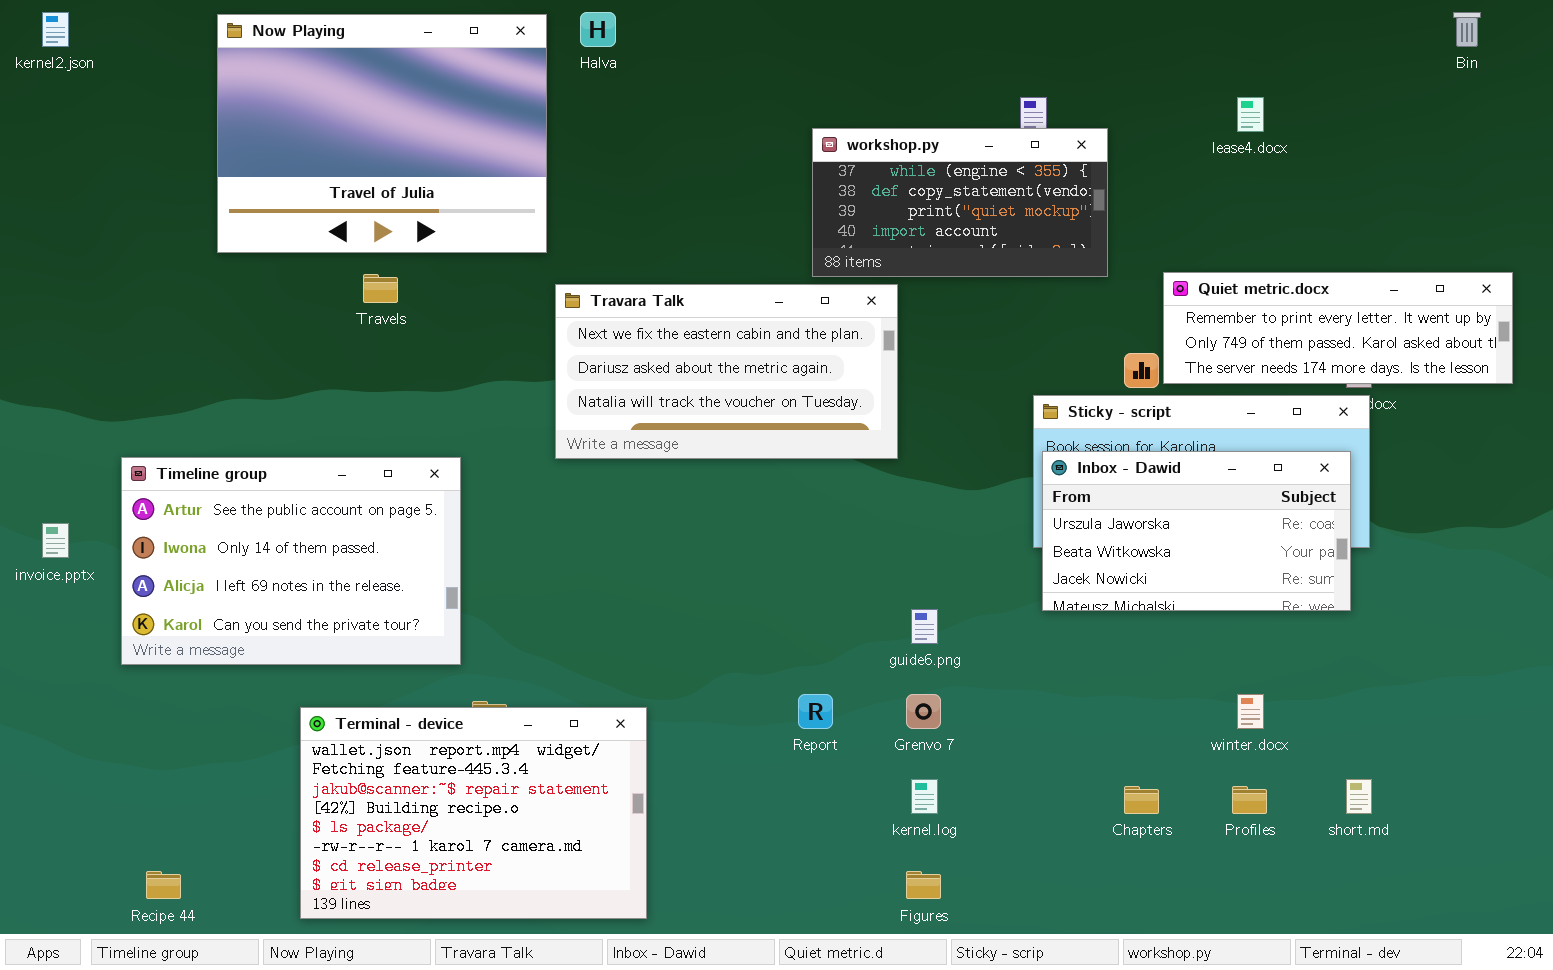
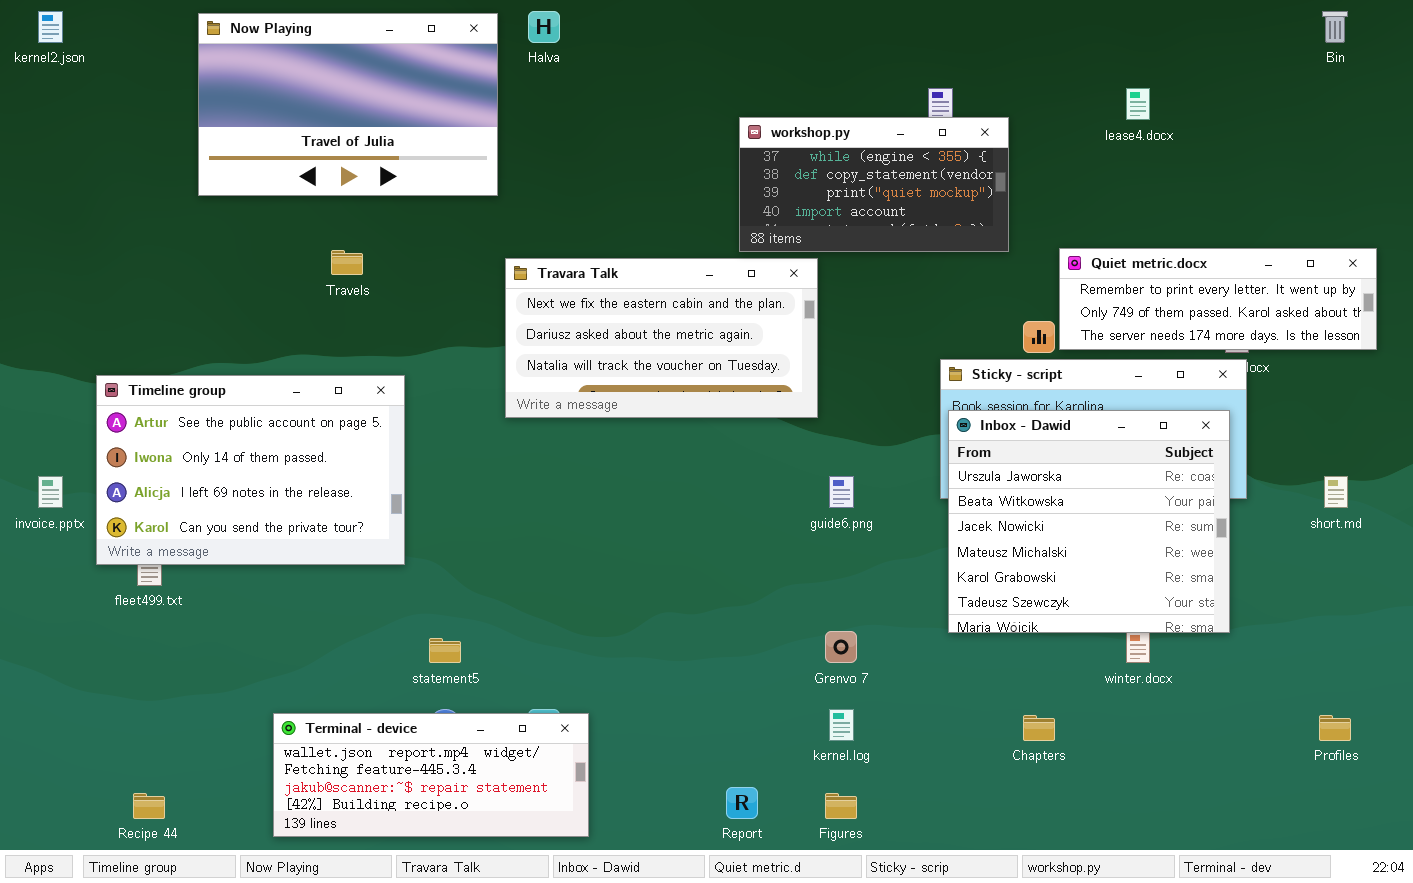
Now Playing: [217,14,547,253] -> [198,13,498,196], resized
Inbox - Dawid: [1042,451,1351,611] -> [948,410,1230,633], resized
Timeline group: [121,457,461,665] -> [96,375,405,565], moved
guide6.png: [911,609,938,644] -> [829,476,854,508], moved
Report: [798,694,833,729] -> [726,787,758,819], moved
Terminal - device: [300,707,647,919] -> [273,713,589,837], resized
short.md: [1346,779,1372,814] -> [1324,476,1348,508], moved
Profiles: [1232,786,1267,814] -> [1319,715,1351,741], moved

